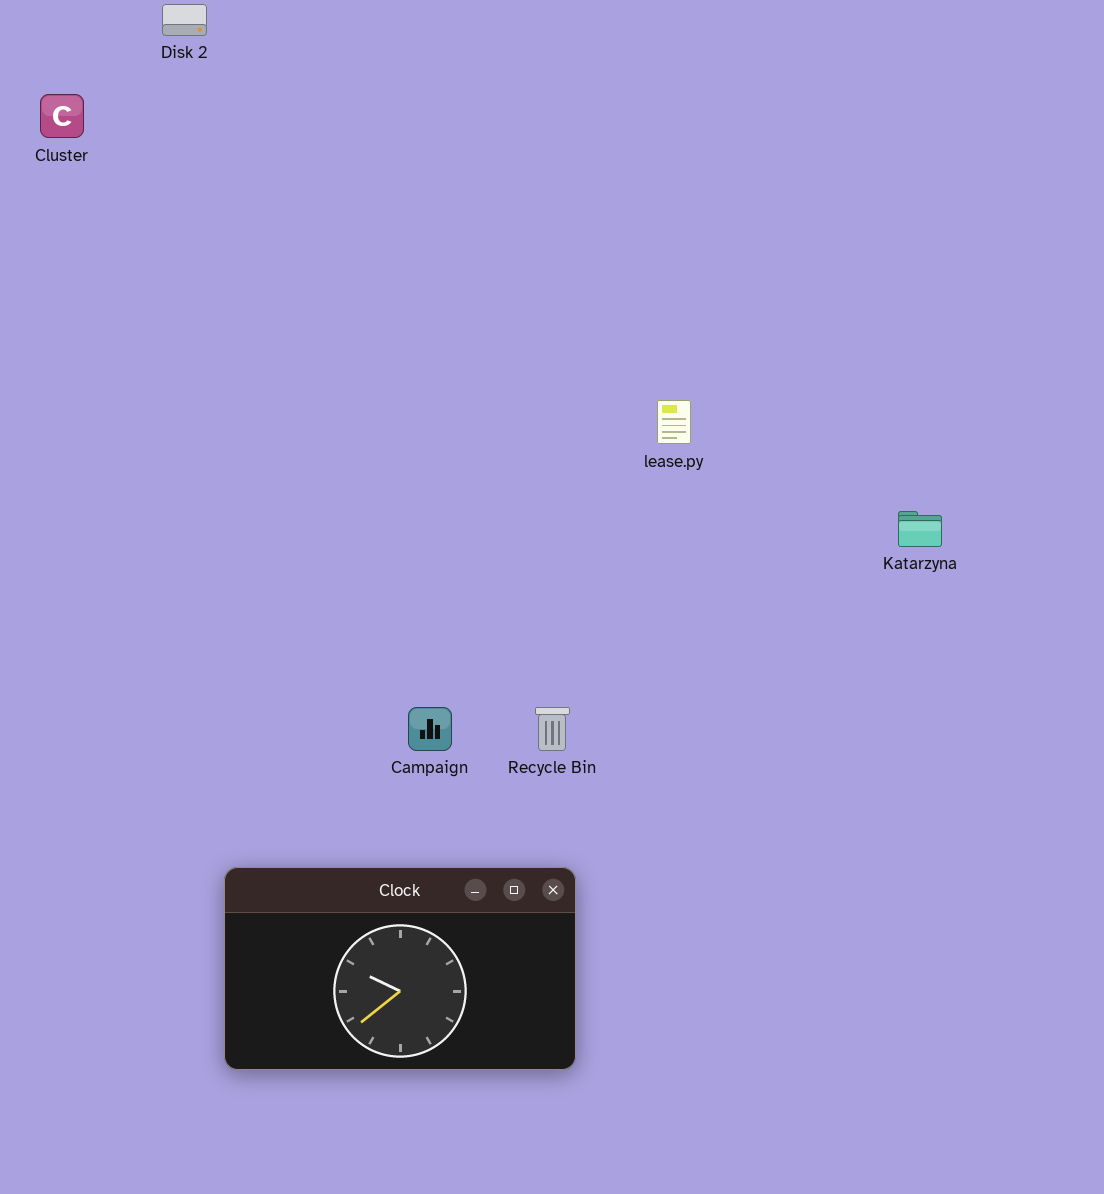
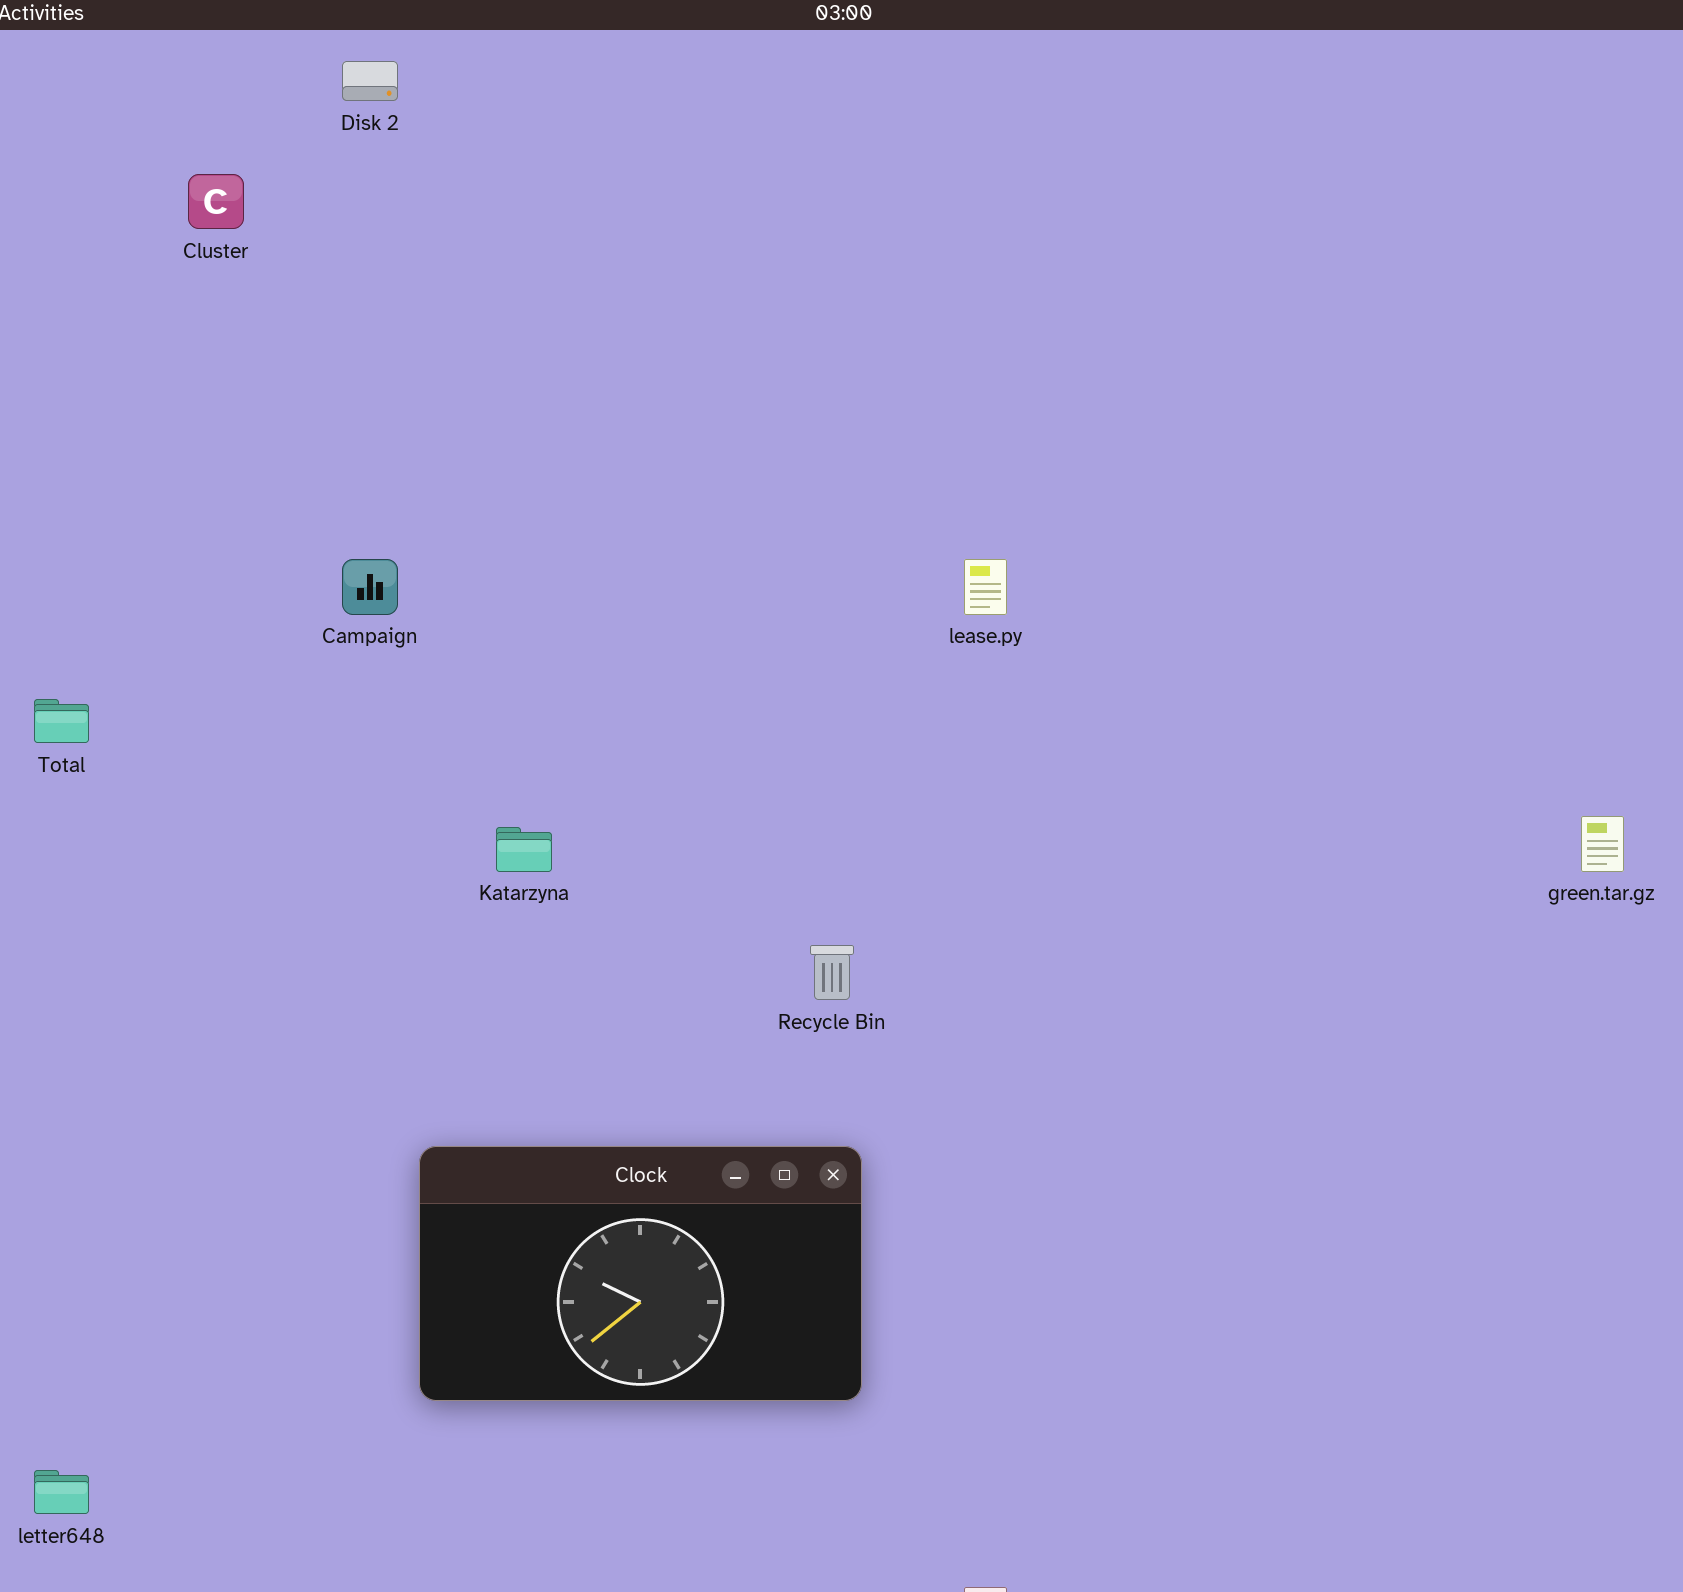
Katarzyna: [898,511,942,547] -> [496,827,552,872], moved
Campaign: [408,707,452,751] -> [342,559,398,615], moved

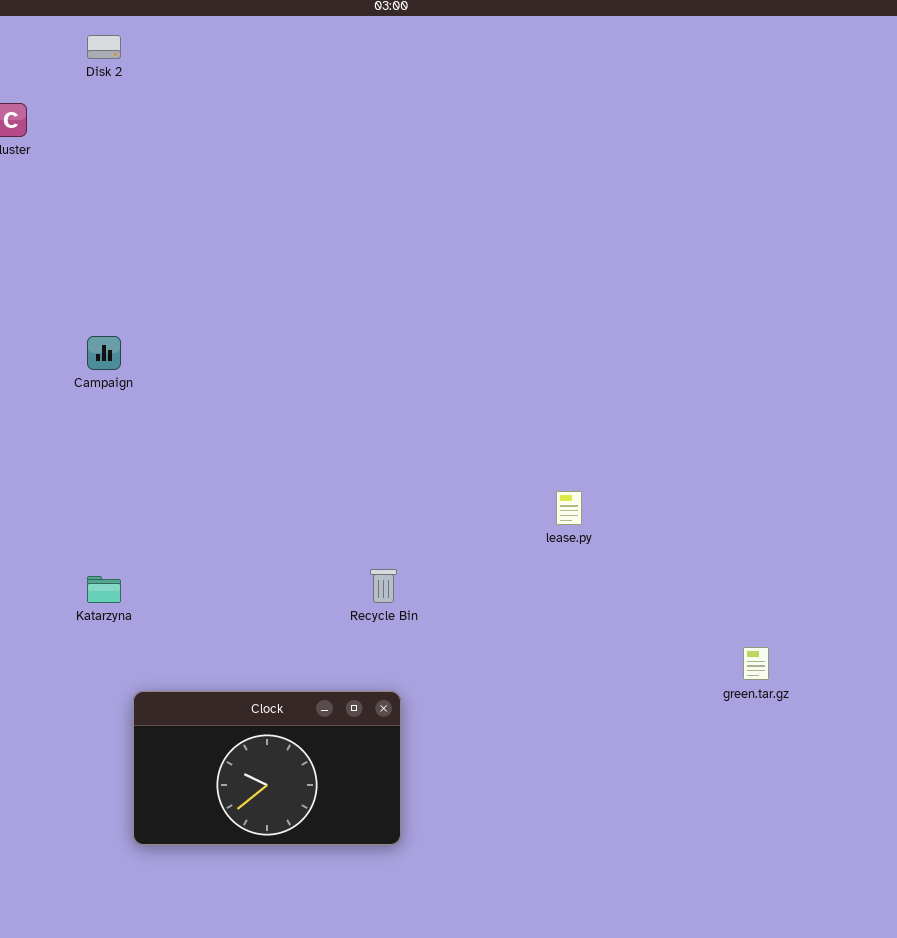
lease.py: [964,559,1007,615] -> [556,491,582,525], moved
green.tar.gz: [1581,816,1624,872] -> [743,647,769,680], moved
Katarzyna: [496,827,552,872] -> [87,576,121,603], moved

